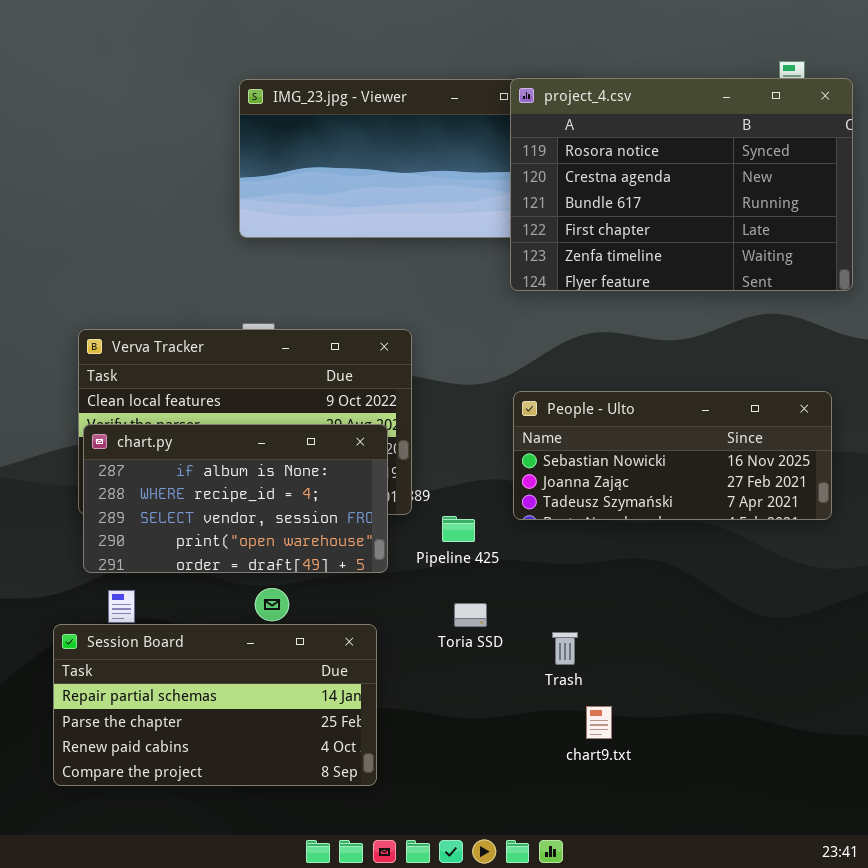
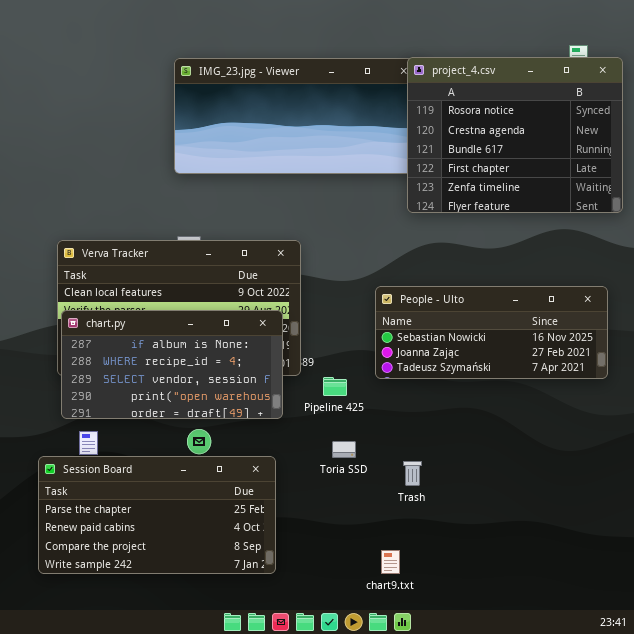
project_4.csv: [510,78,853,291] -> [407,57,623,213], resized
Session Board: [53,624,377,786] -> [38,456,276,574], scrolled down 1 row
chart9.txt: [586,706,612,739] -> [381,550,400,574], moved

